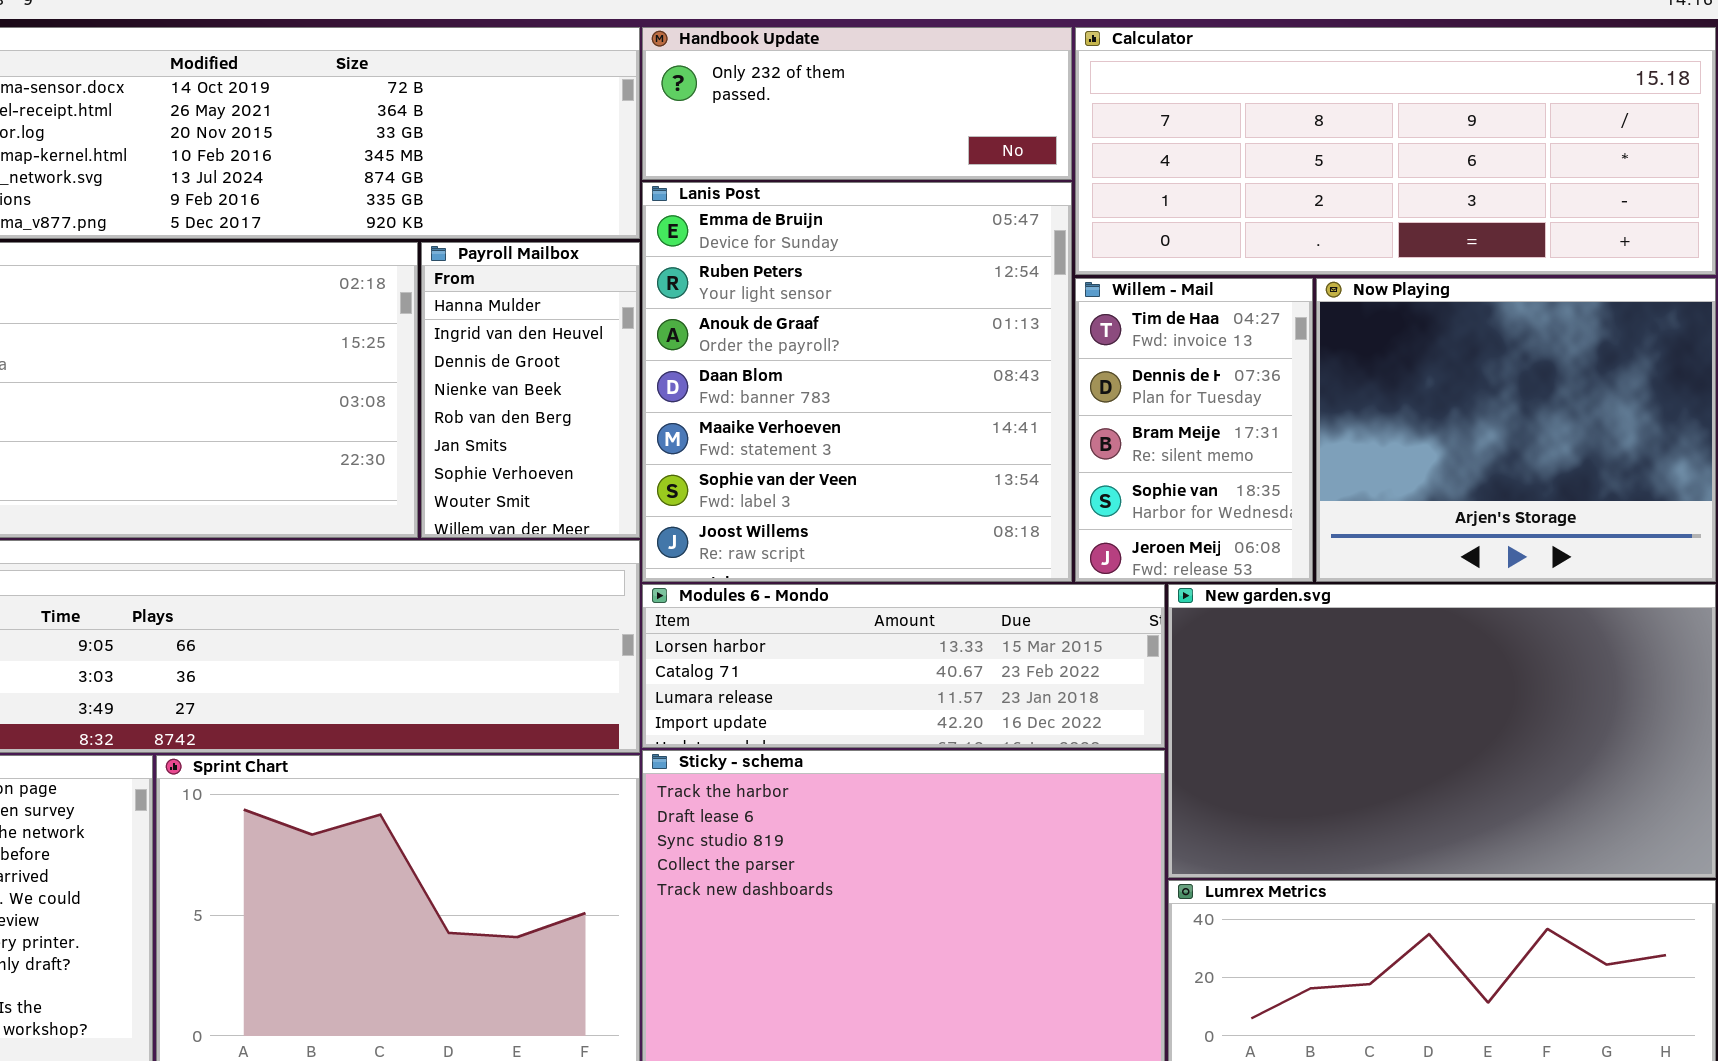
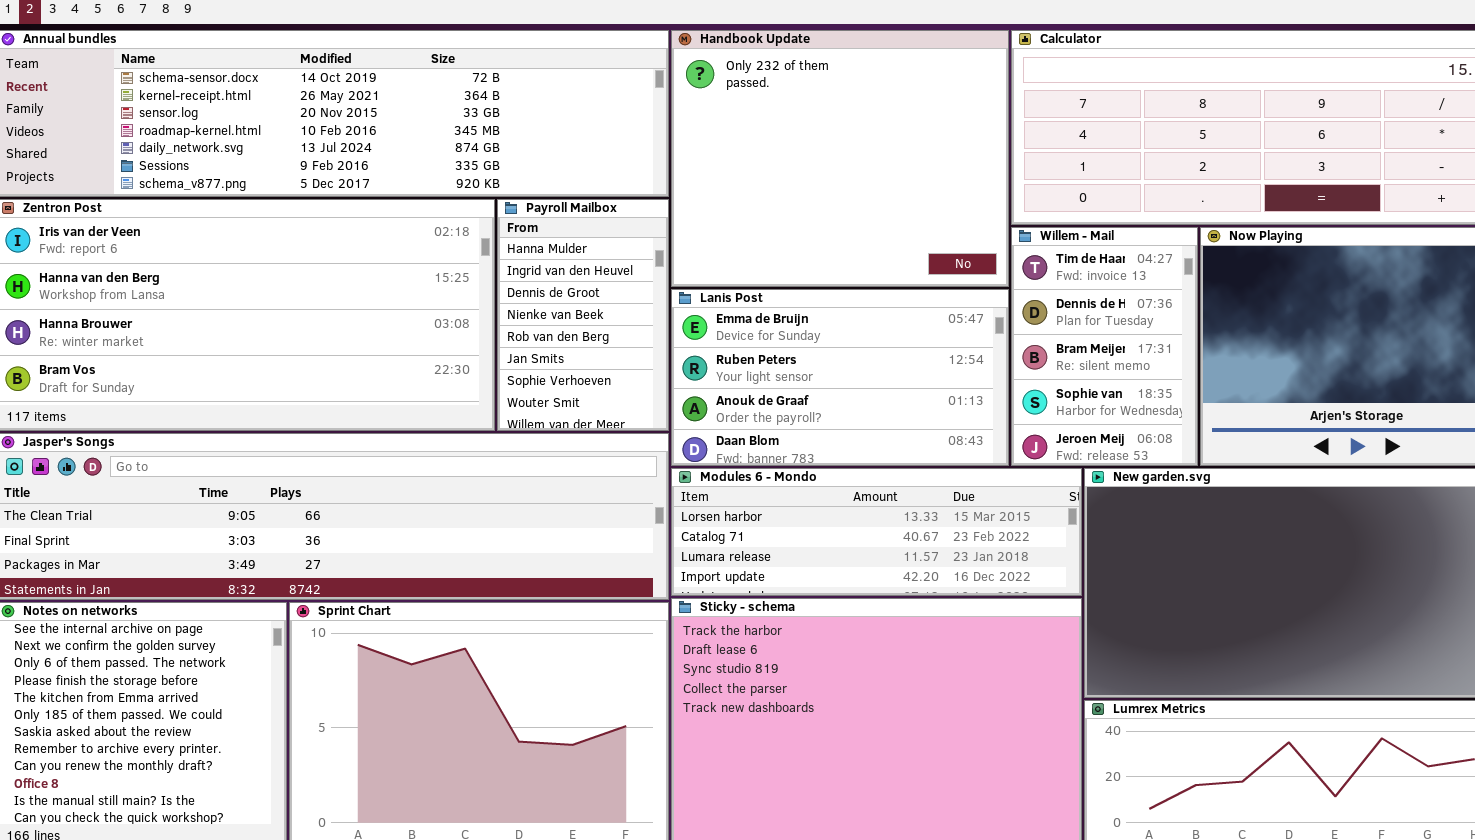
Handbook Update: [642,27,1072,180] -> [671,30,1009,287], resized
Lanis Post: [642,182,1072,582] -> [671,289,1009,466], resized

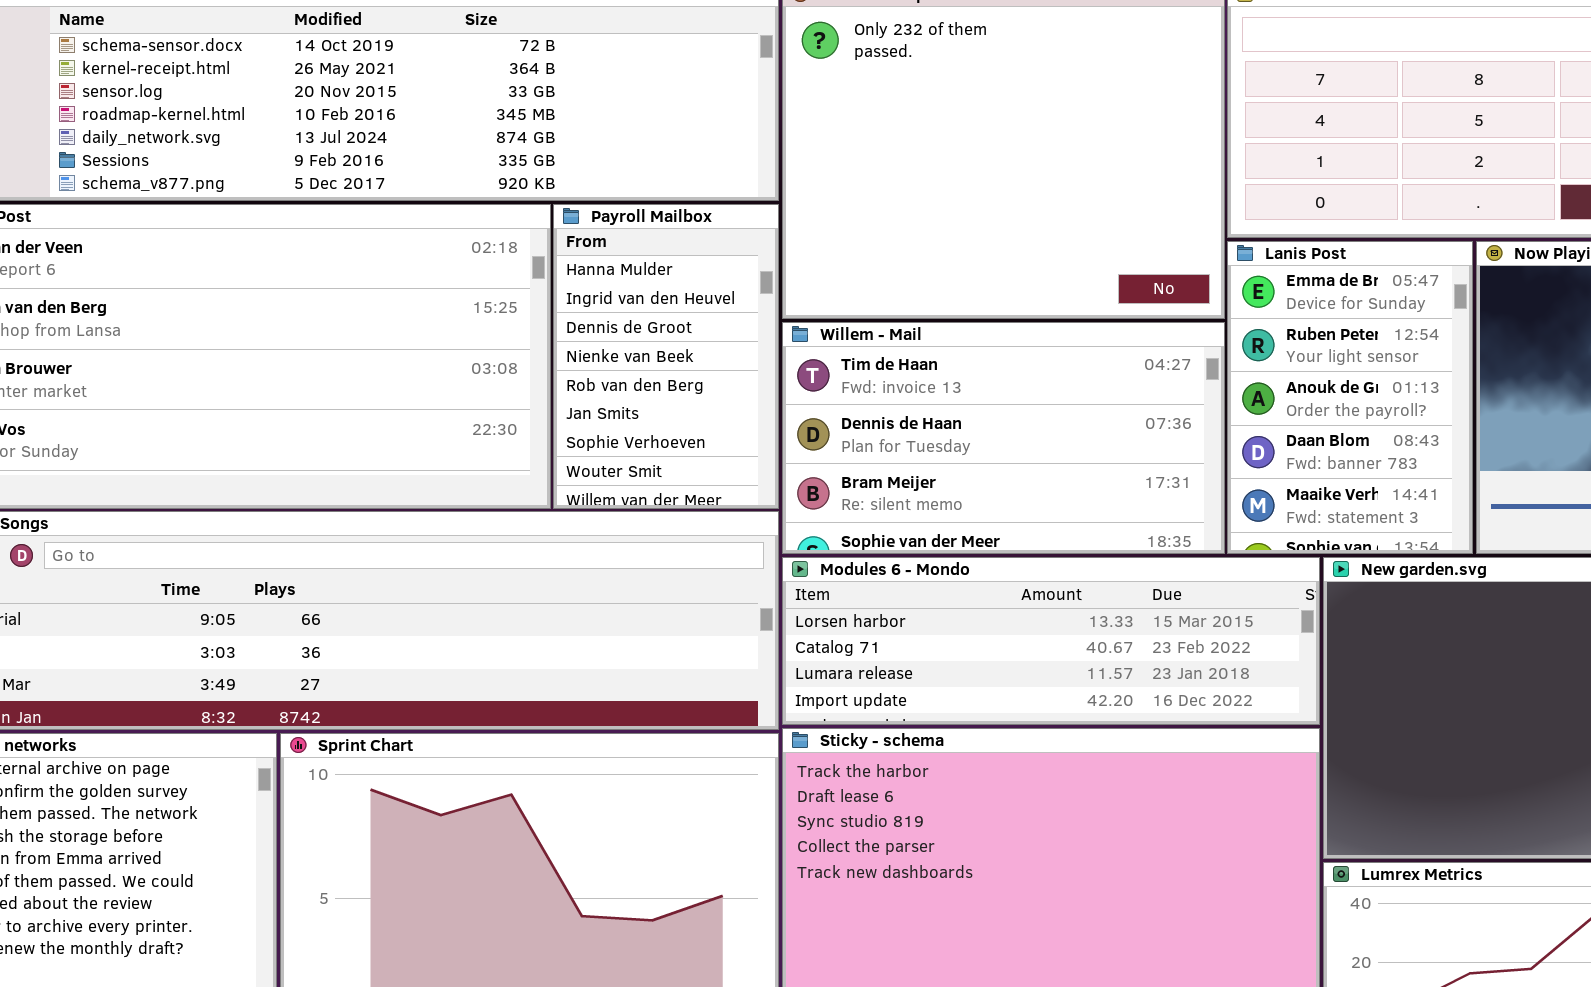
Willem - Mail: [1011,227,1198,466] -> [782,322,1225,554], moved, resized
Lanis Post: [671,289,1009,466] -> [1227,241,1473,554], moved, resized

